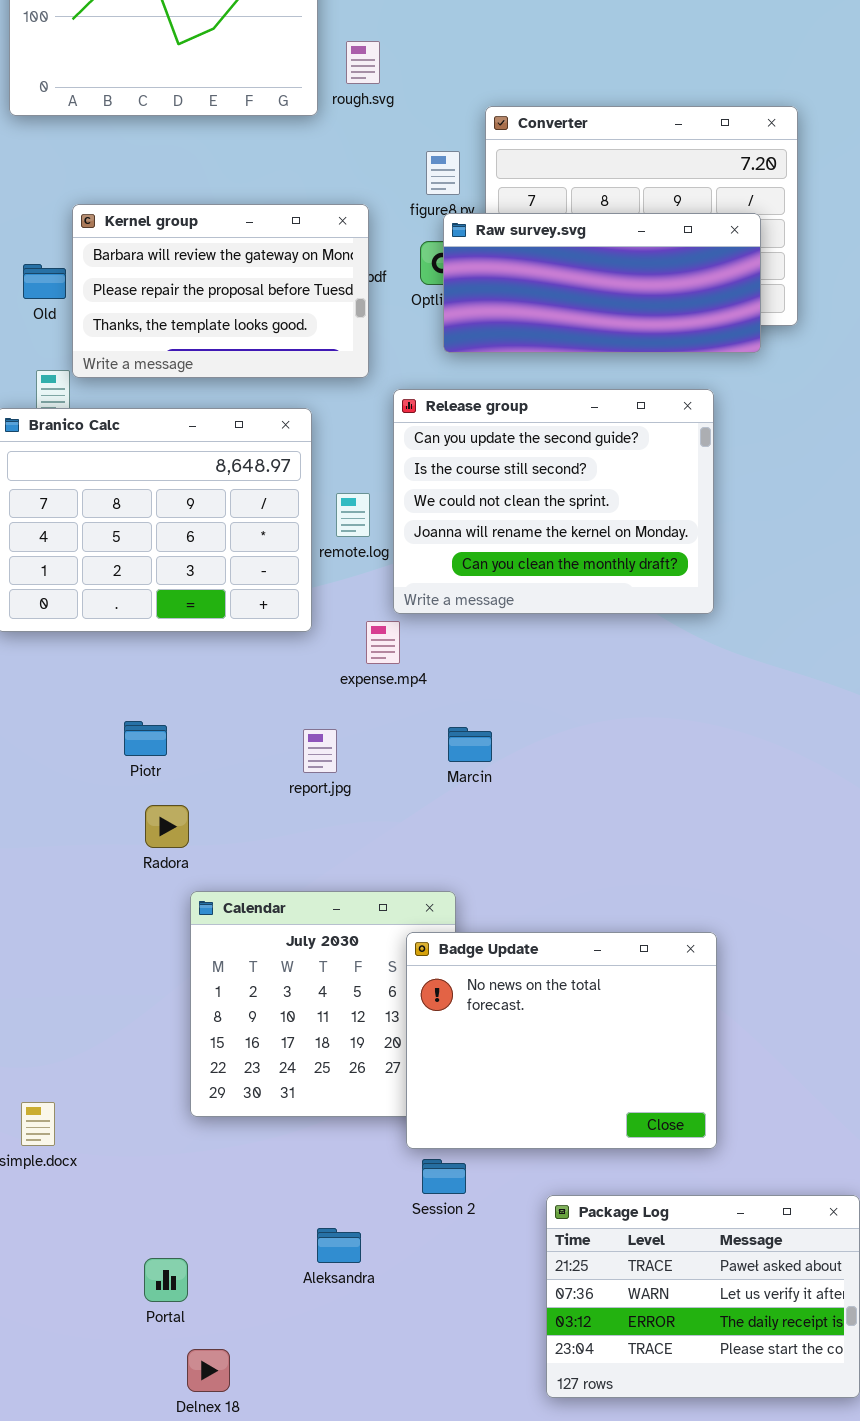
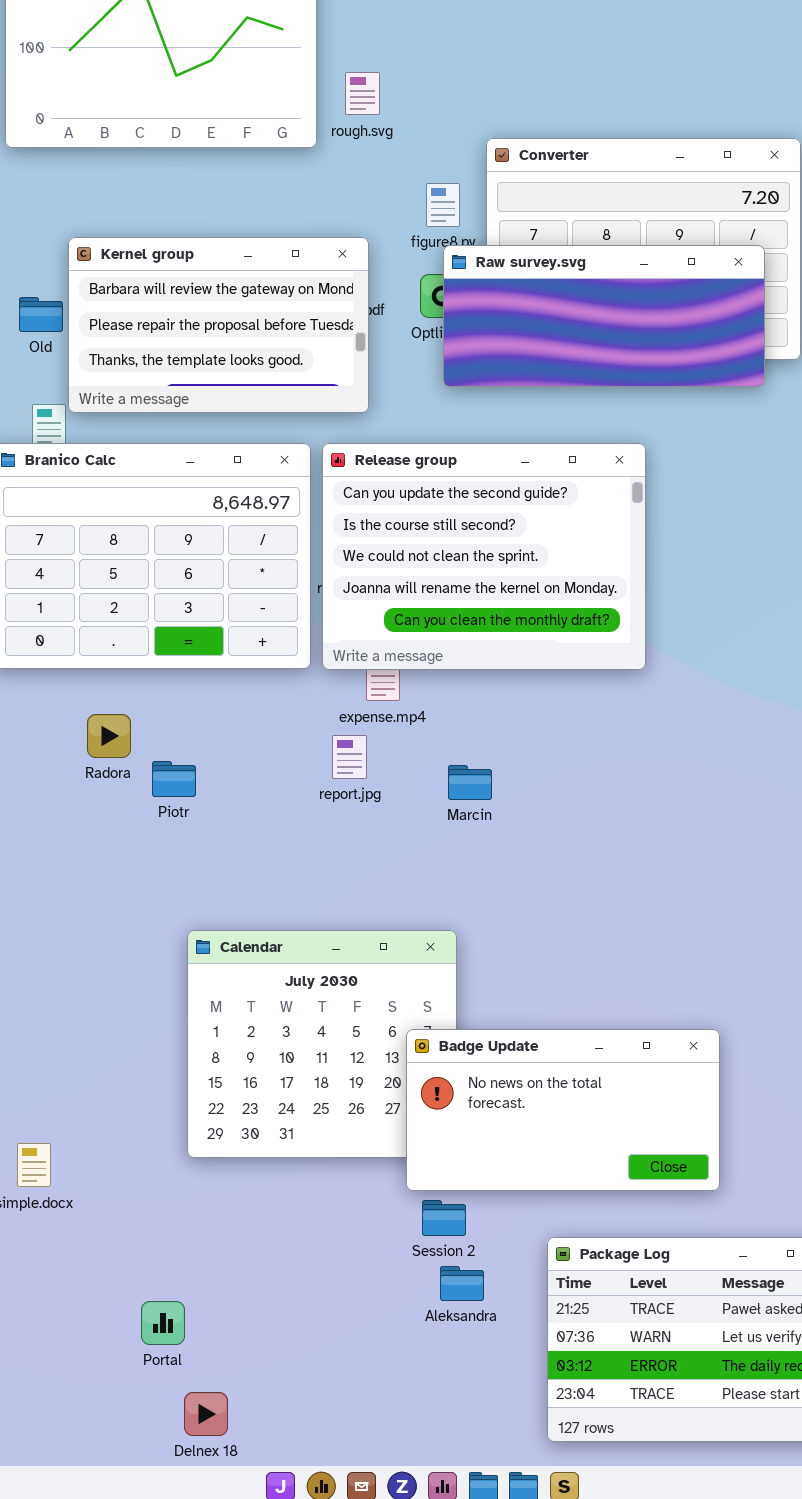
Release group: [393,389,714,614] -> [322,443,646,670], moved
Piotr: [124,721,167,756] -> [152,761,196,797], moved
report.jpg: [303,729,337,773] -> [332,735,367,779], moved
Radora: [145,805,189,848] -> [87,714,131,758], moved
Badge Update: [406,932,717,1149] -> [406,1029,720,1191], resized
Aleksandra: [317,1228,361,1263] -> [440,1266,484,1301], moved

